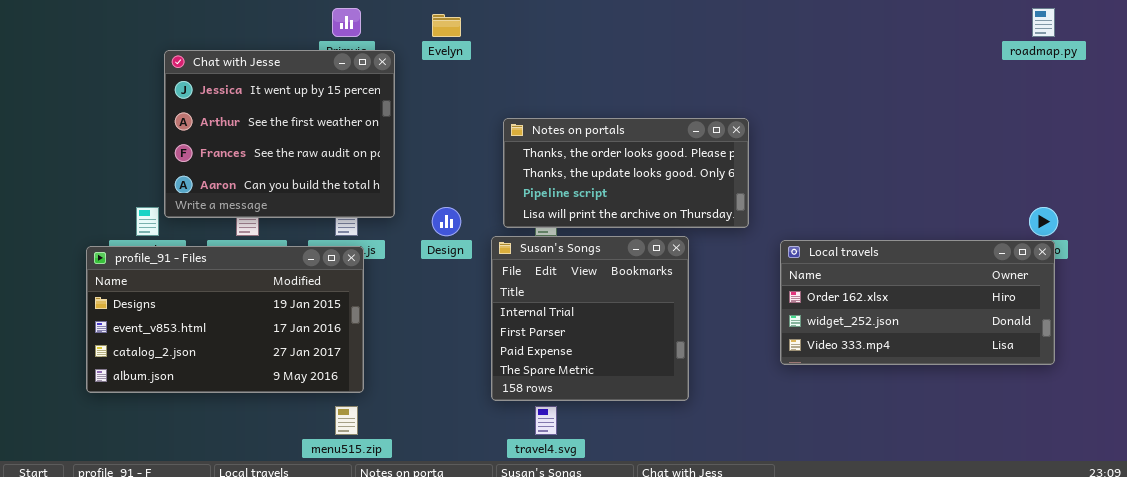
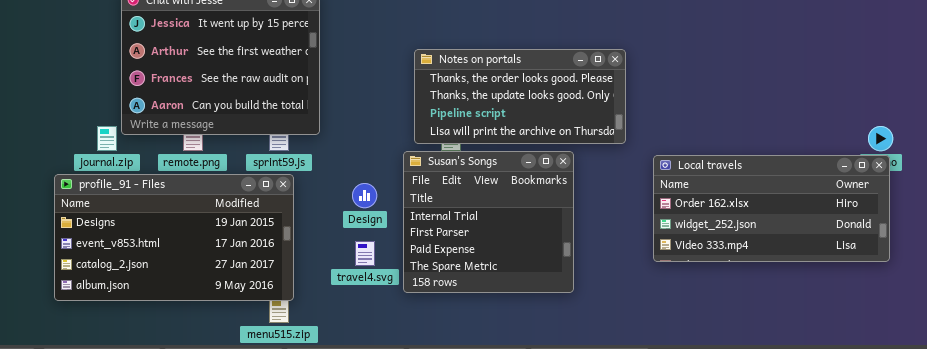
Design: [432,207,461,236] -> [352,183,377,208], moved
profile_91 - Files: [86,246,364,393] -> [54,174,294,301], moved
travel4.svg: [535,406,557,435] -> [355,241,375,266], moved

